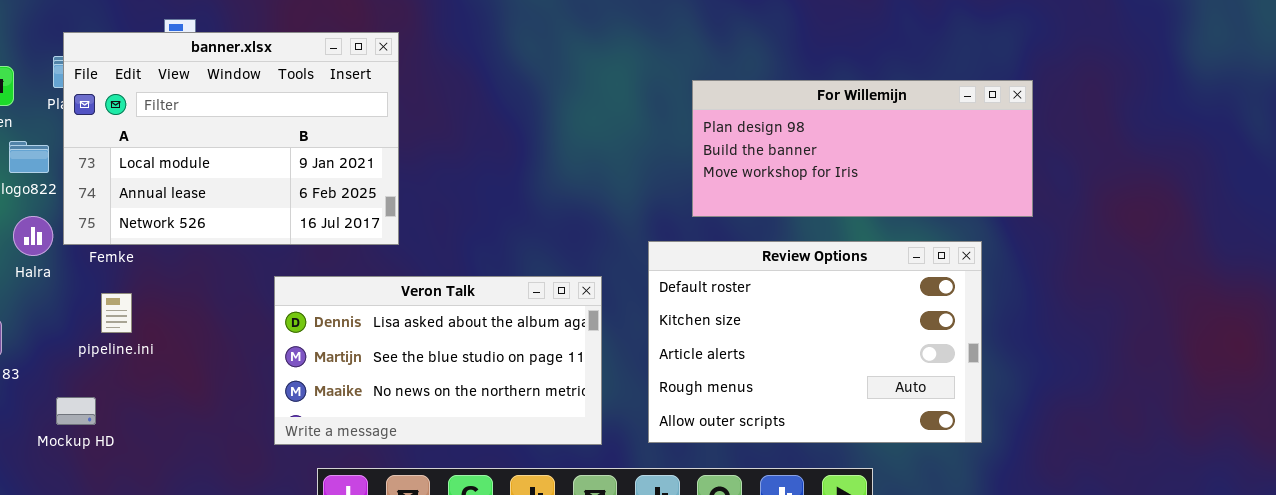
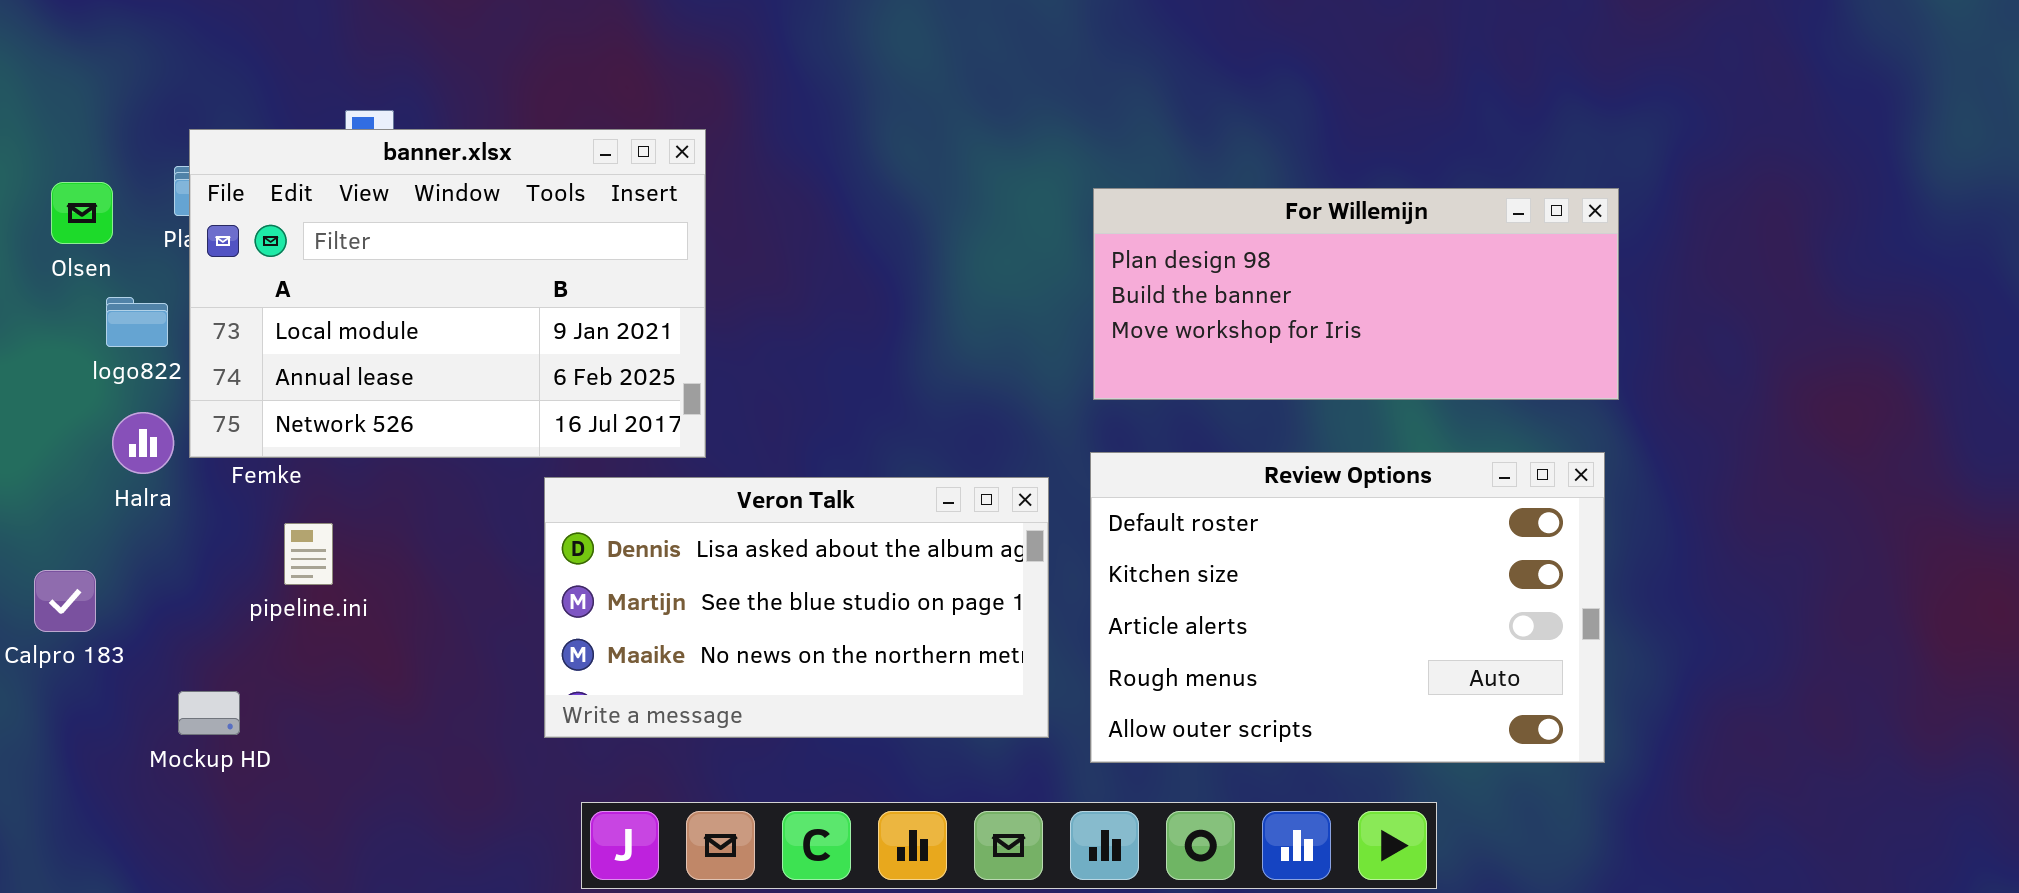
For Willemijn: [692,80,1033,217] -> [1093,188,1619,400], moved
Veron Talk: [274,276,602,445] -> [544,477,1049,738], moved
pipeline.ini: [101,293,132,333] -> [284,523,333,585], moved

